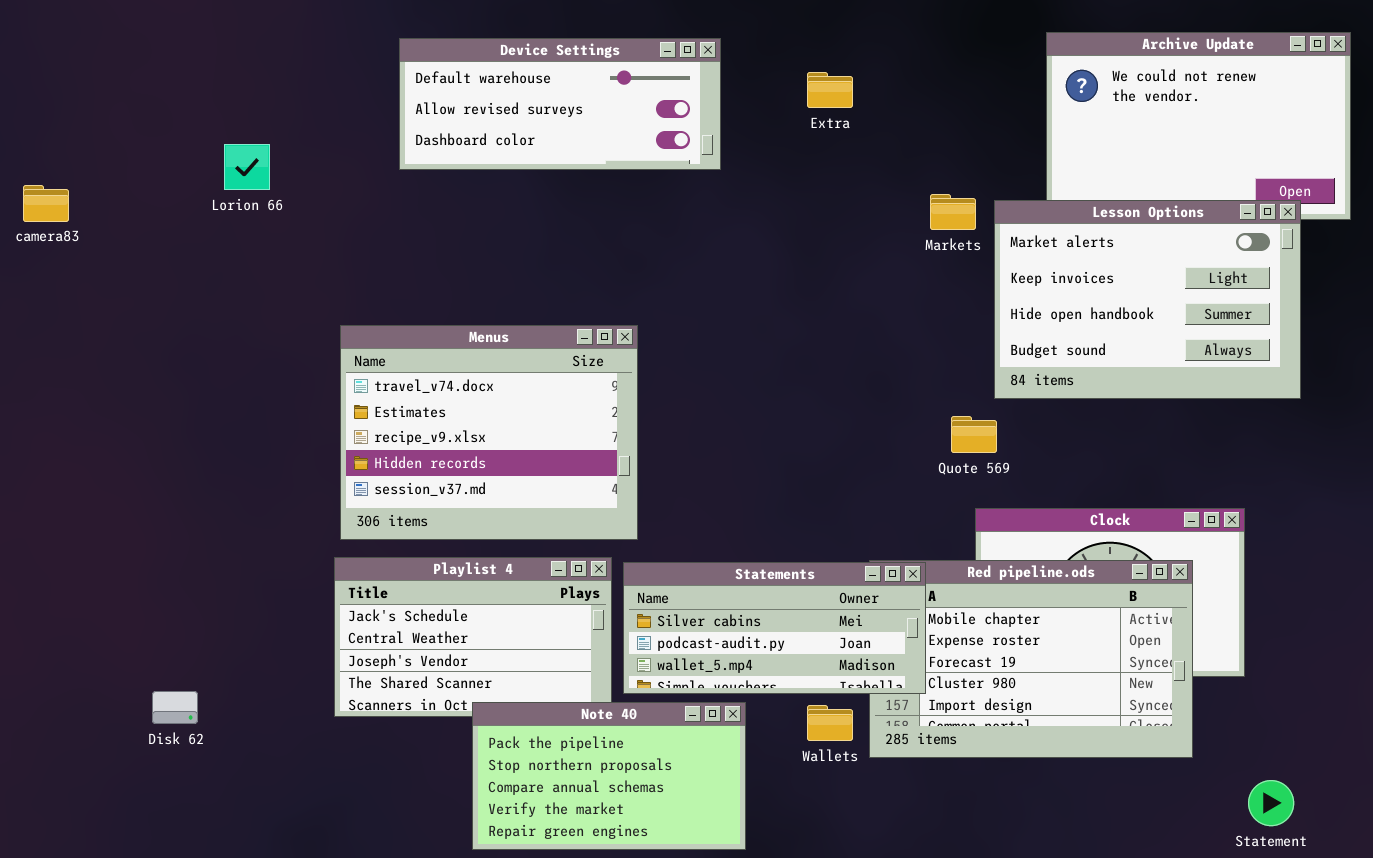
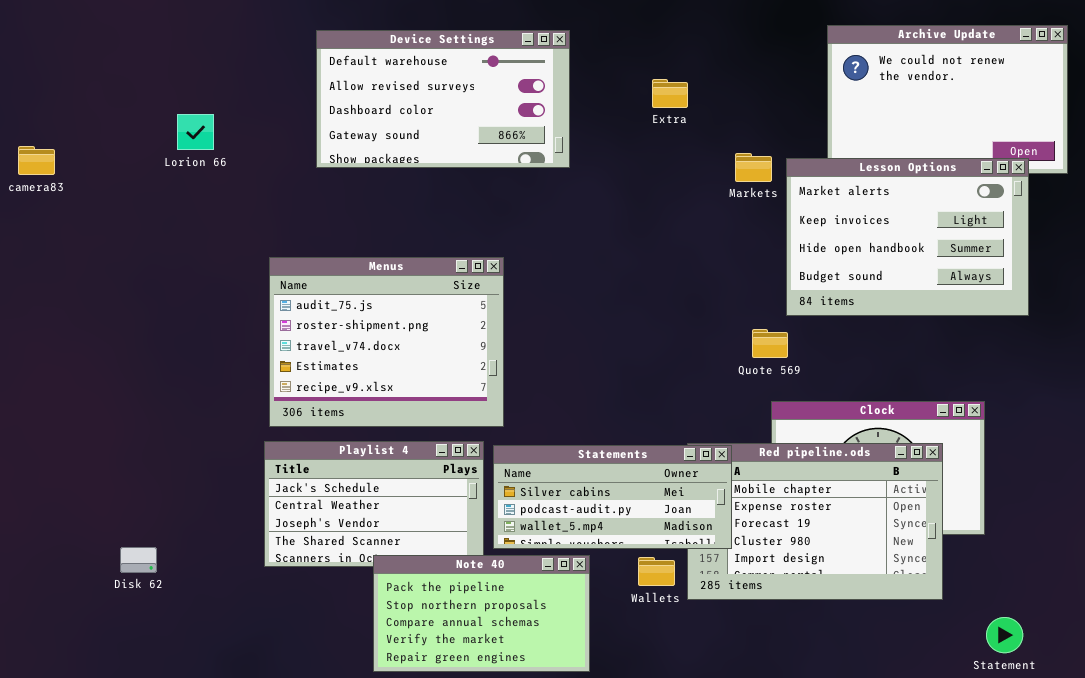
Device Settings: [399,38,721,170] -> [316,30,570,168], resized
Extra: [807,72,853,108] -> [652,79,688,108], moved
Menus: [340,325,638,540] -> [269,257,504,427], scrolled up 2 rows

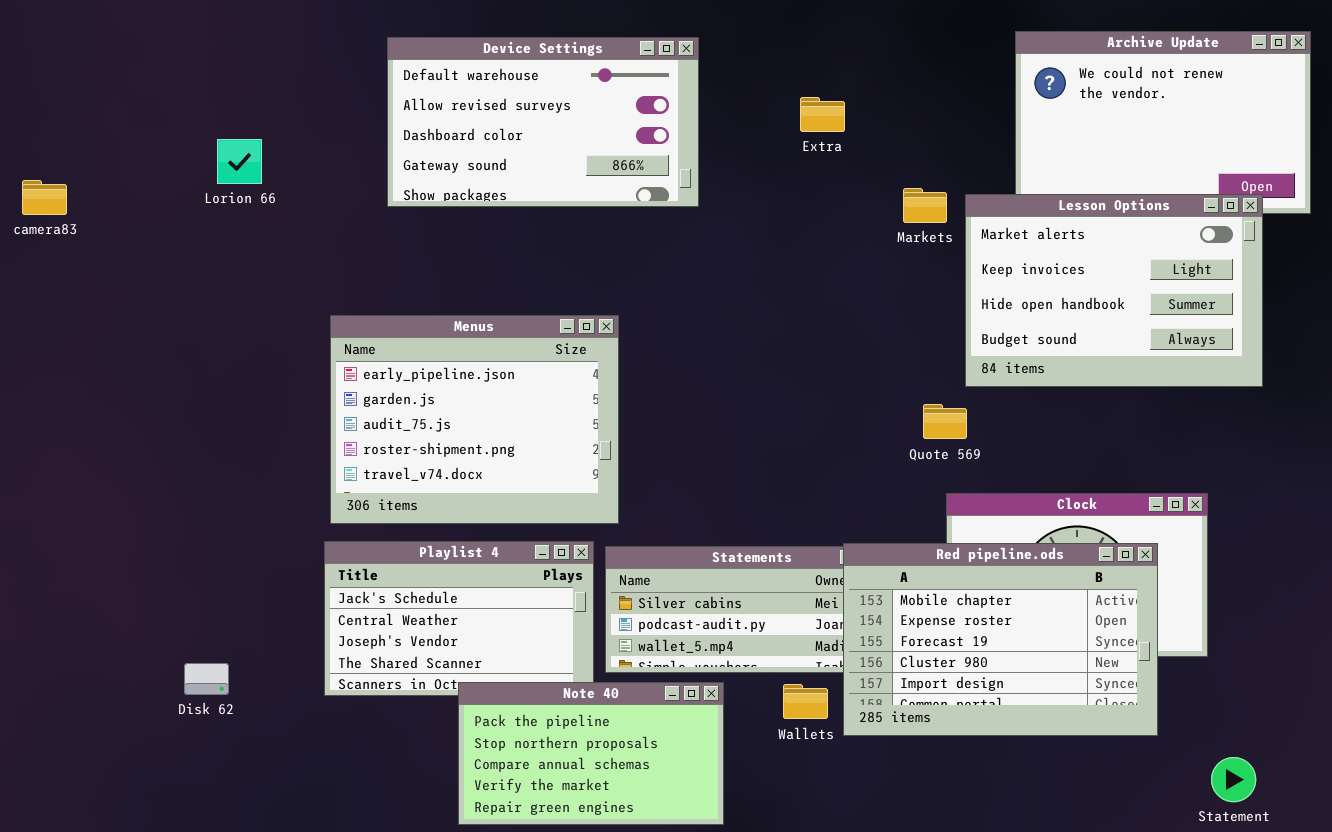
Menus: [269,257,504,427] -> [330,315,619,524], scrolled up 2 rows
Red pipeline.ods: [687,443,943,600] -> [843,543,1158,736], raised
Disk 62: [120,547,157,573] -> [184,663,229,695], moved

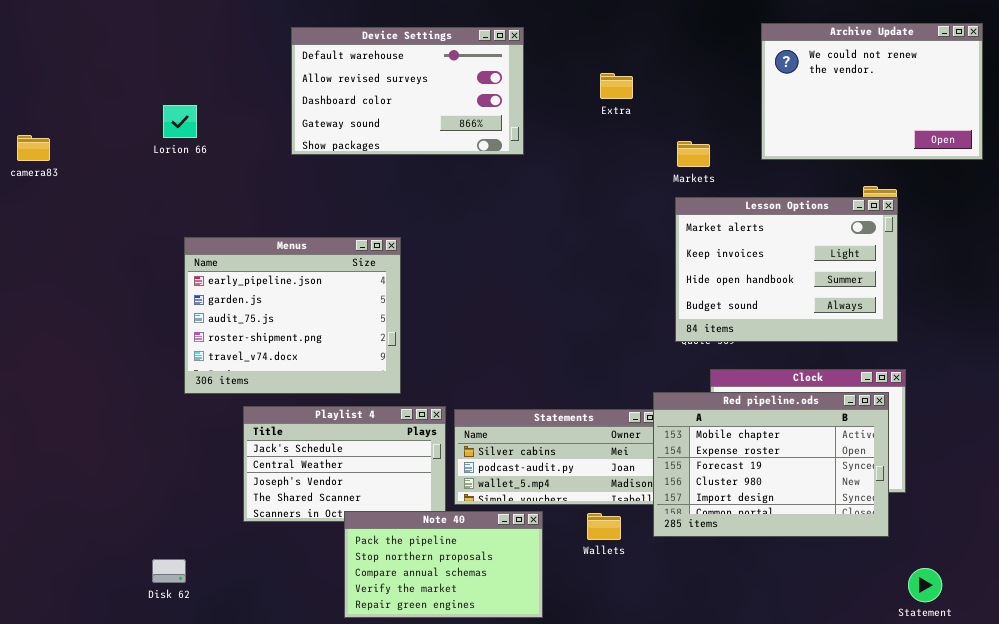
Lesson Options: [965,194,1263,387] -> [675,197,898,342], moved
Menus: [330,315,619,524] -> [184,237,401,394], moved
Red pipeline.ods: [843,543,1158,736] -> [653,392,889,537], moved
Disk 62: [184,663,229,695] -> [152,559,186,583], moved

